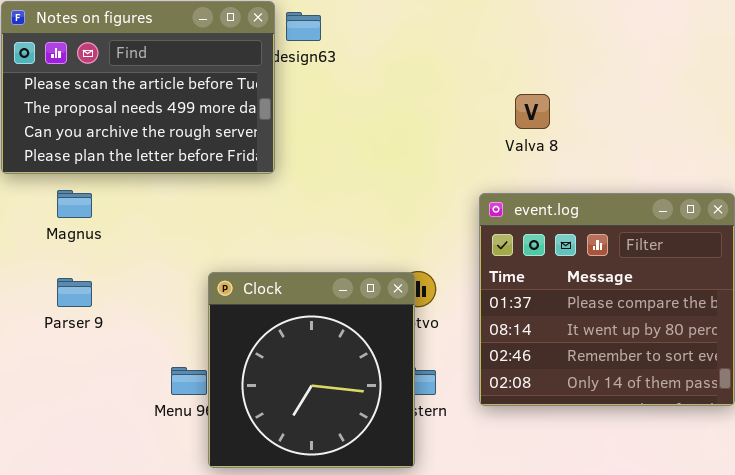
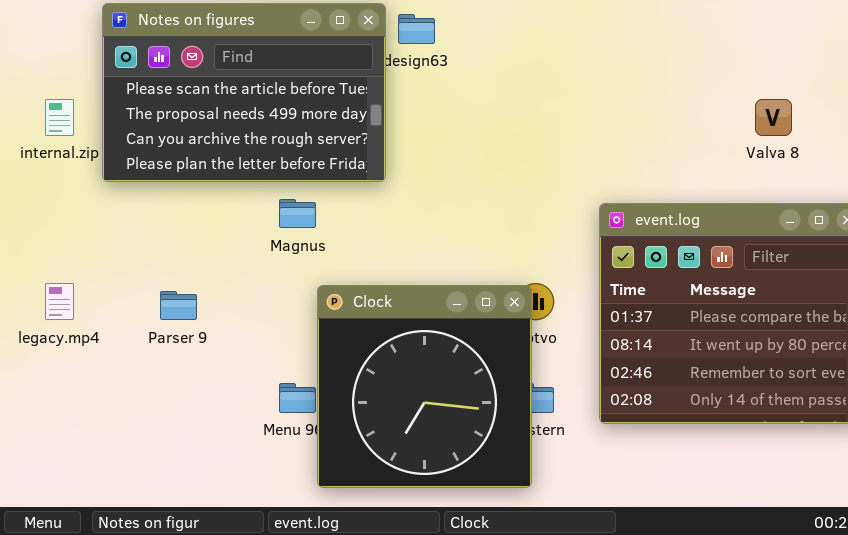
Valva 8: [515,94,550,129] -> [755,99,792,136], moved
Magnus: [57,190,92,218] -> [279,199,316,228], moved

